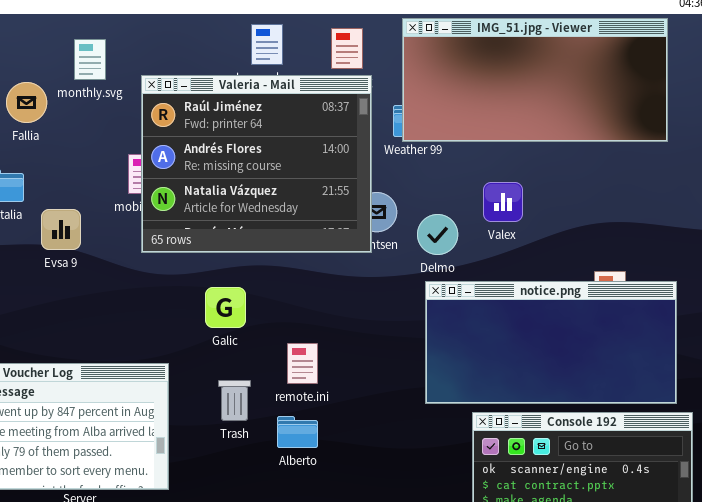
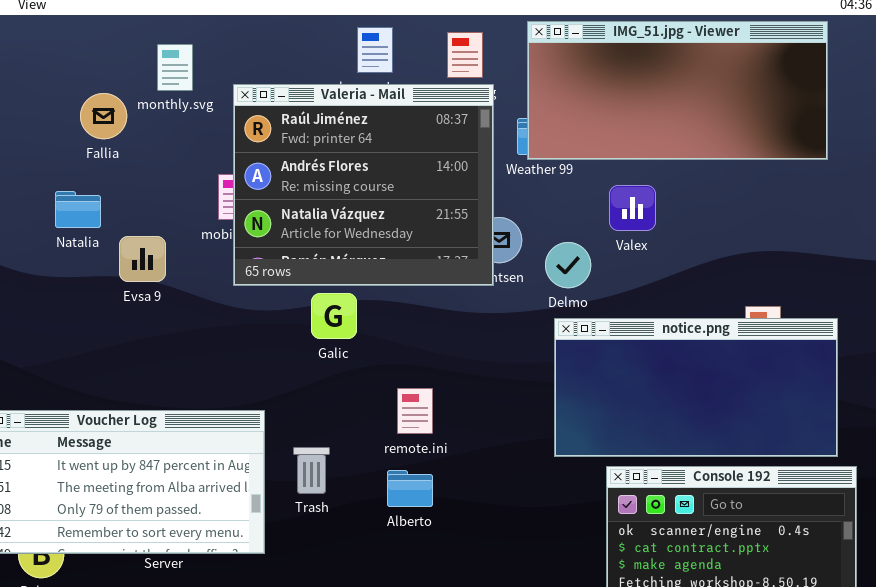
Valex: [483,182,523,222] -> [609,185,656,231], moved
Galic: [205,287,246,328] -> [311,293,357,339], moved
Trash: [218,380,251,421] -> [293,447,330,494], moved

